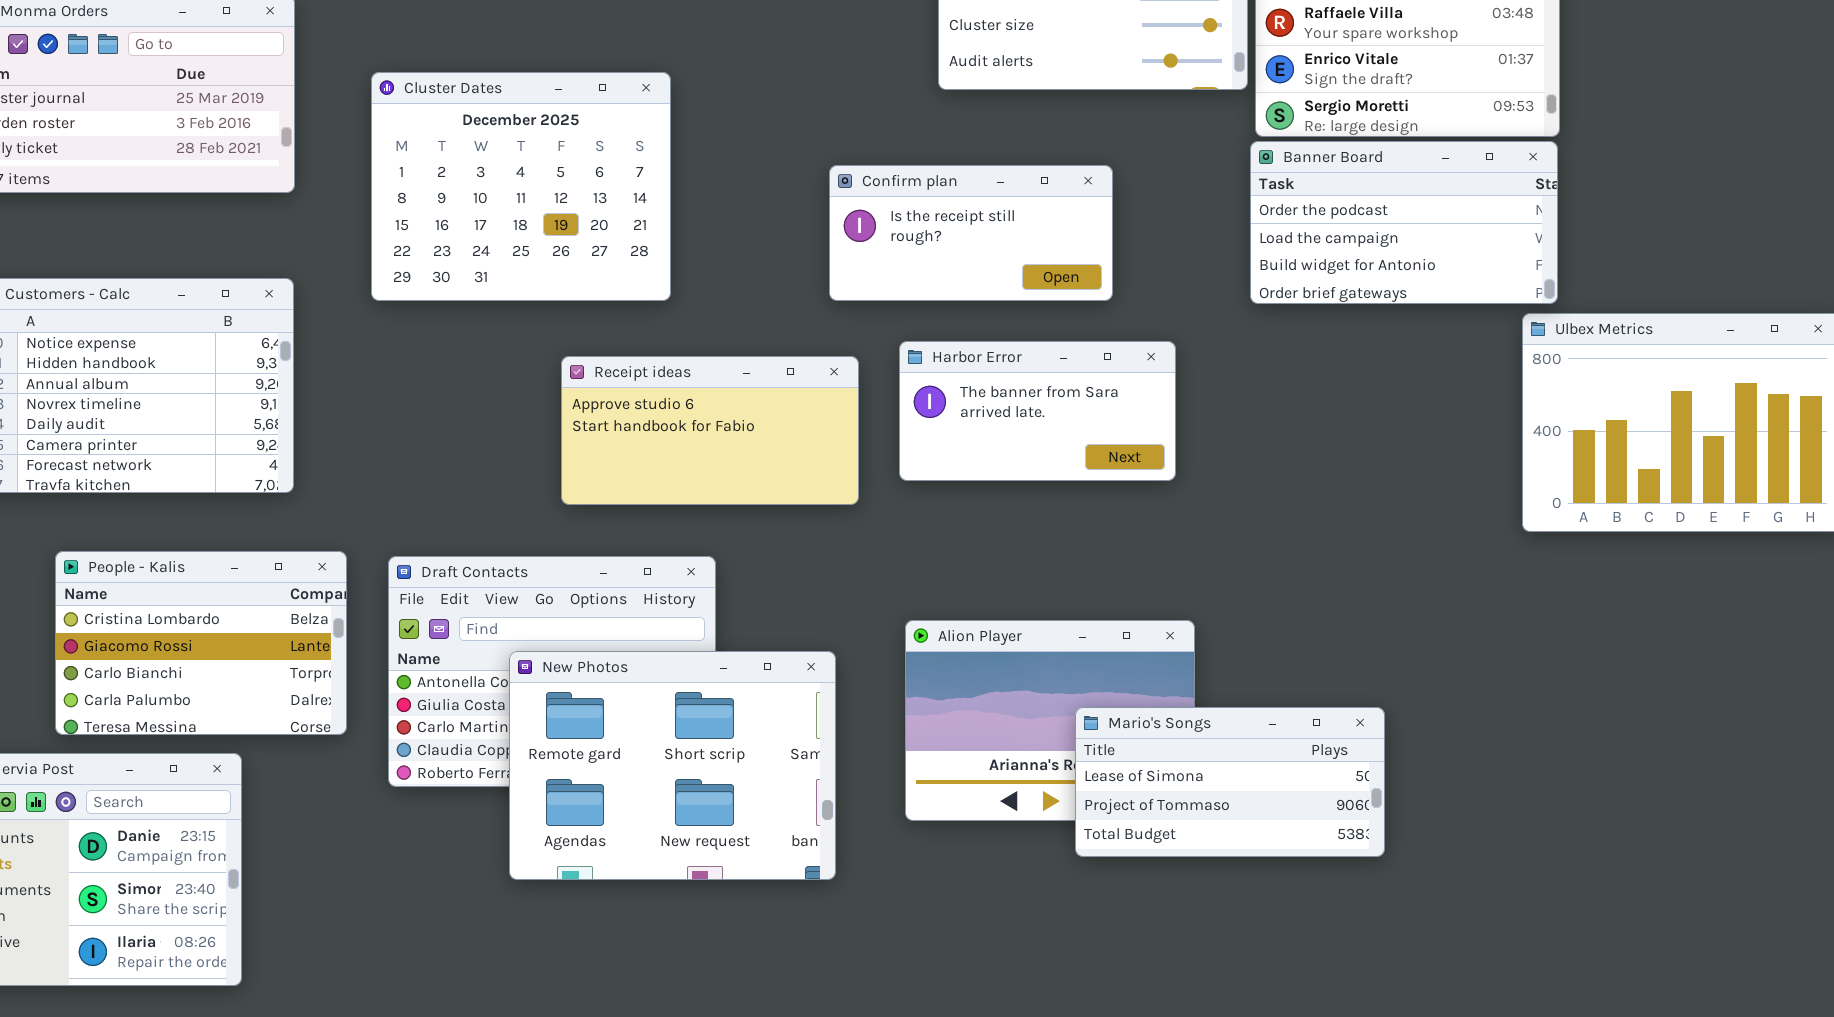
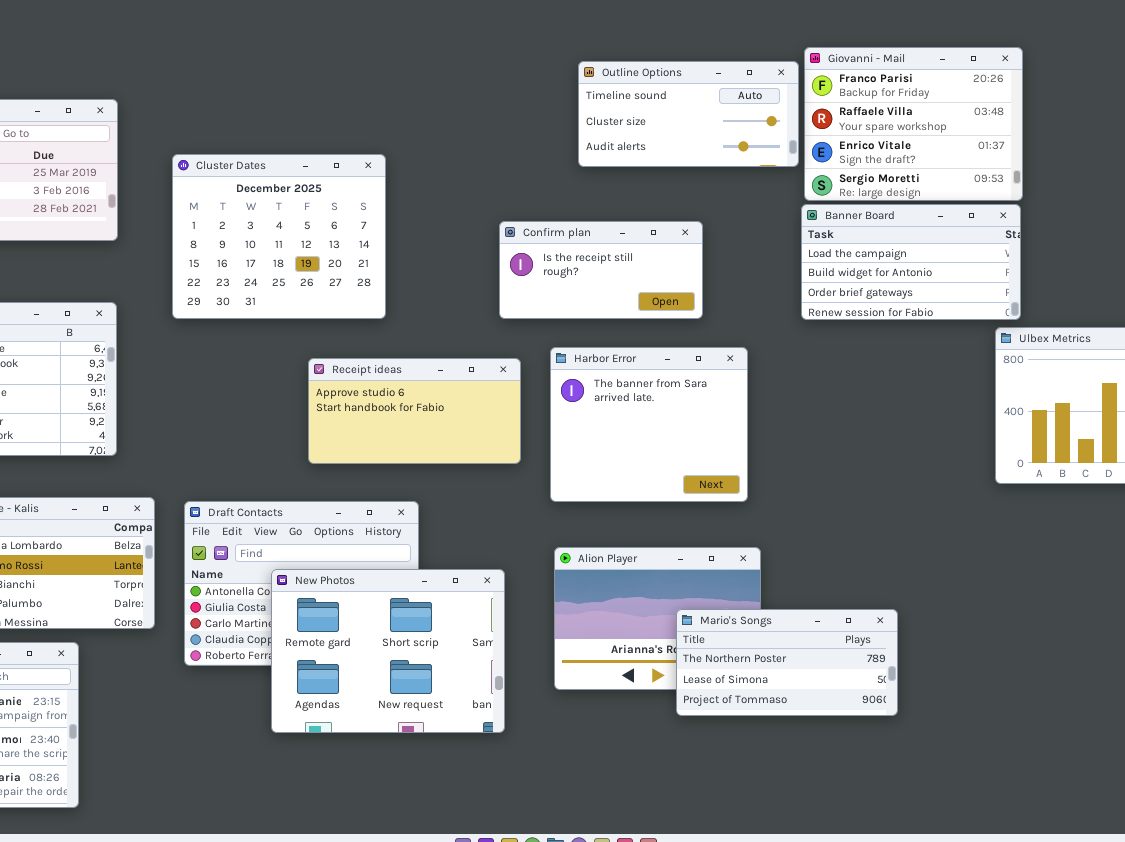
Banner Board: [1250,141,1558,304] -> [801,204,1021,320], scrolled down 1 row
Harbor Error: [899,341,1176,481] -> [550,347,748,502], resized
Mario's Songs: [1075,707,1385,857] -> [676,609,898,716], scrolled up 1 row

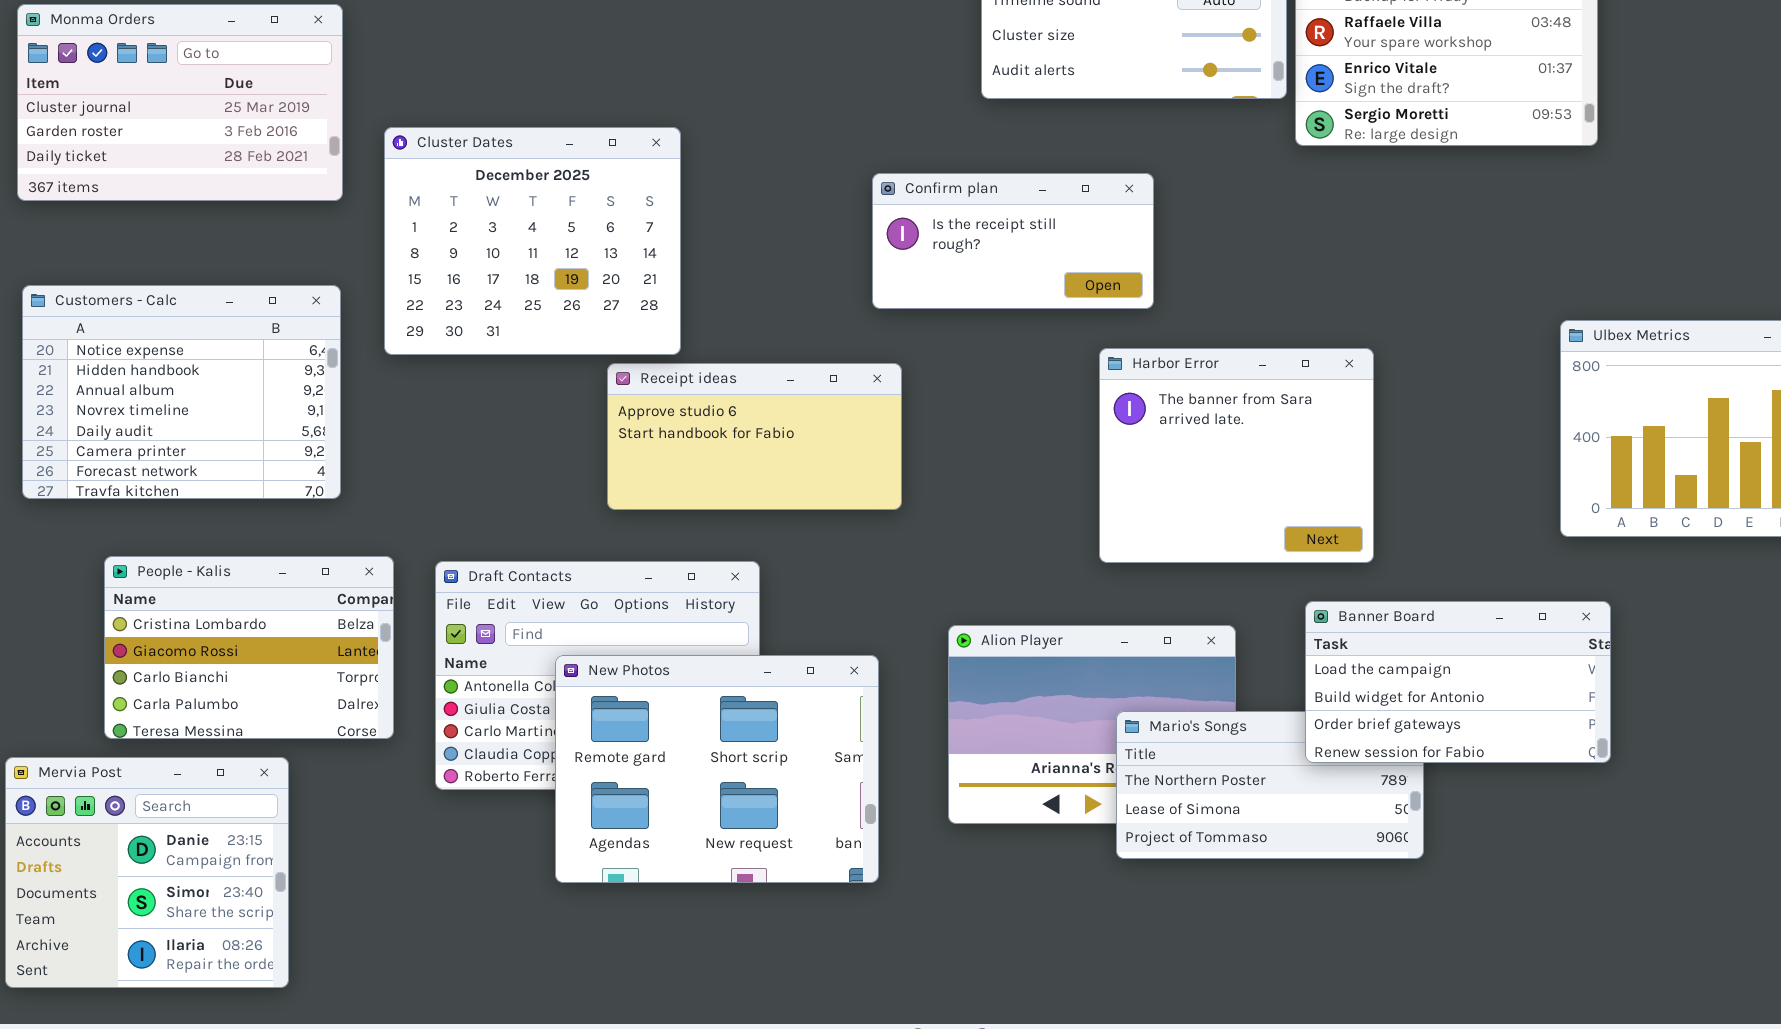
Cluster Dates: [172,154,386,319] -> [384,127,681,355], moved
Banner Board: [801,204,1021,320] -> [1305,601,1611,763], moved
Harbor Error: [550,347,748,502] -> [1099,348,1374,563], moved

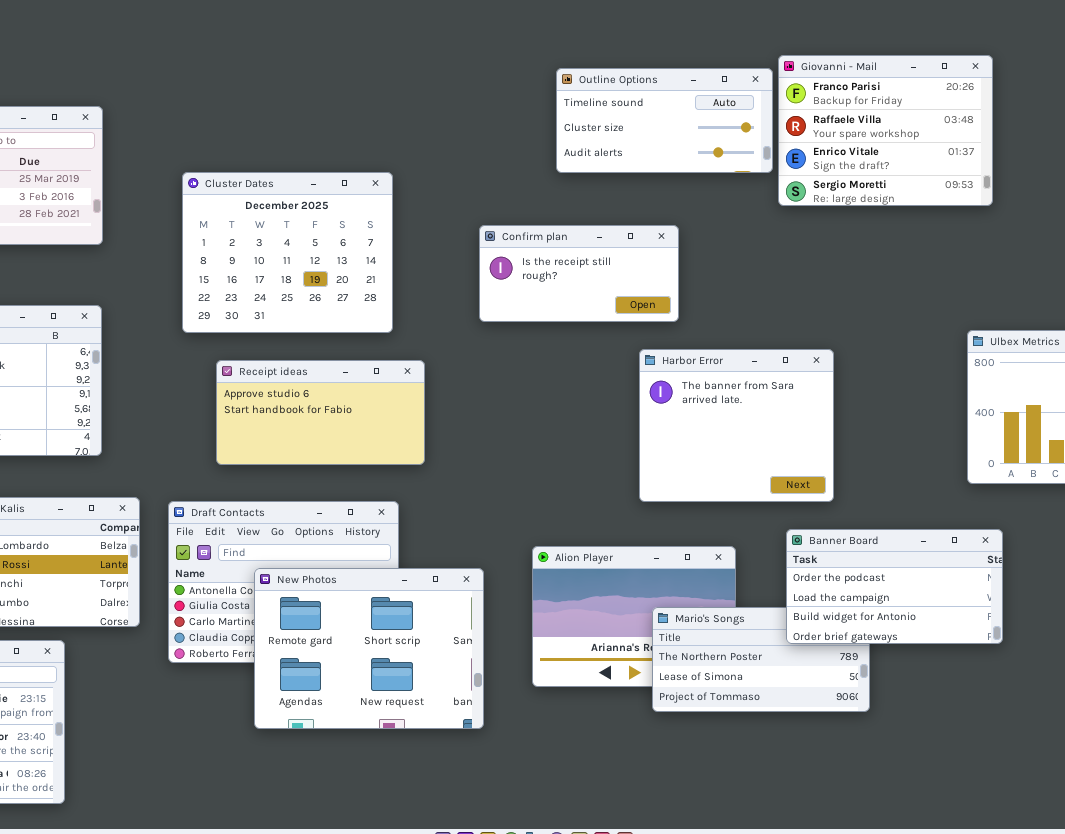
Cluster Dates: [384,127,681,355] -> [182,172,393,333], moved
Receipt ideas: [607,363,902,510] -> [216,360,425,465], moved
Banner Board: [1305,601,1611,763] -> [786,529,1003,644], scrolled up 1 row

